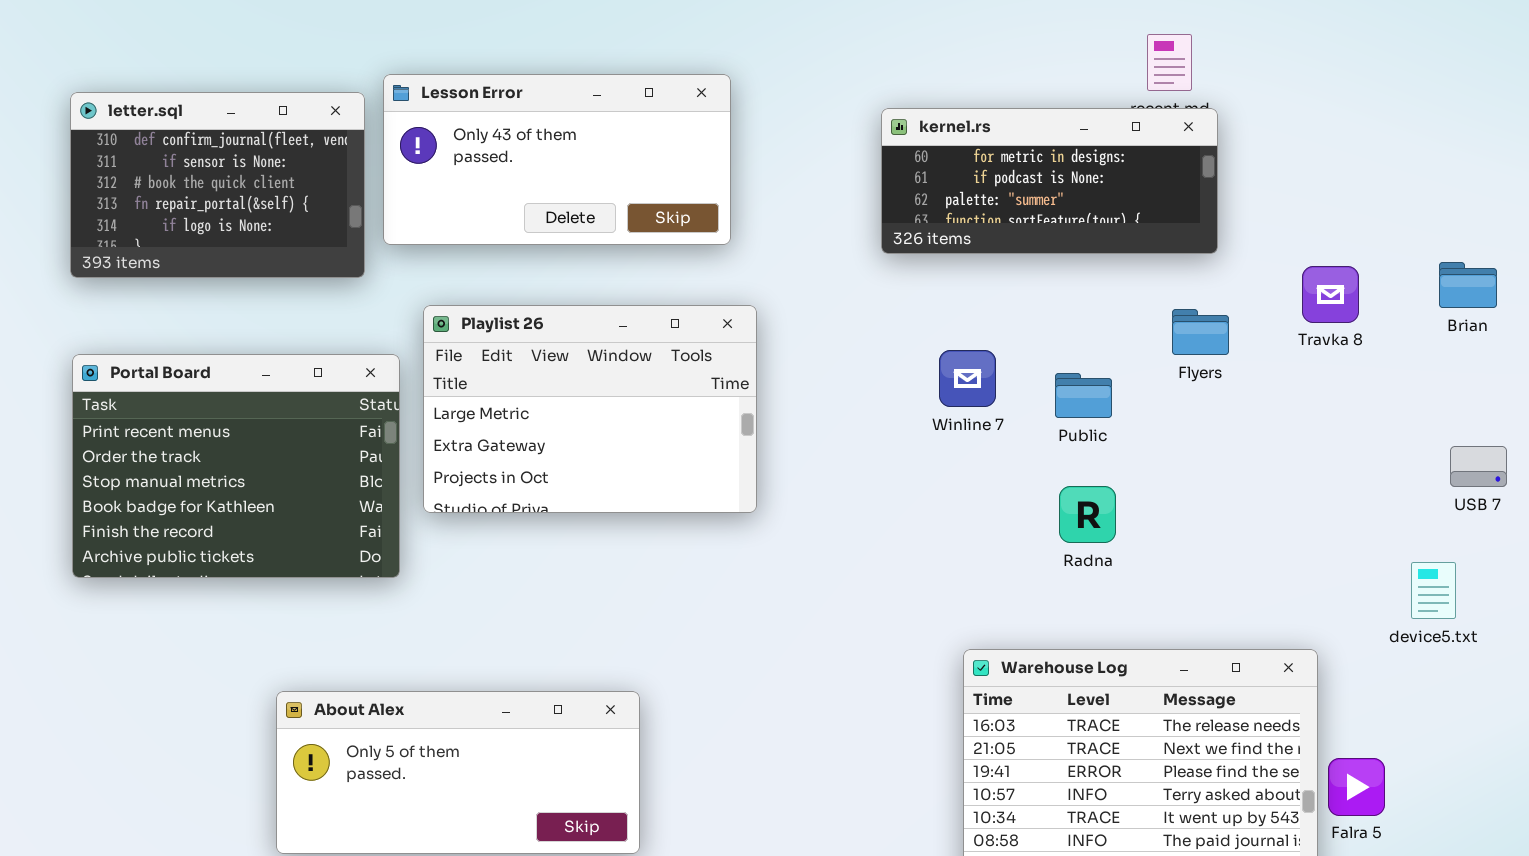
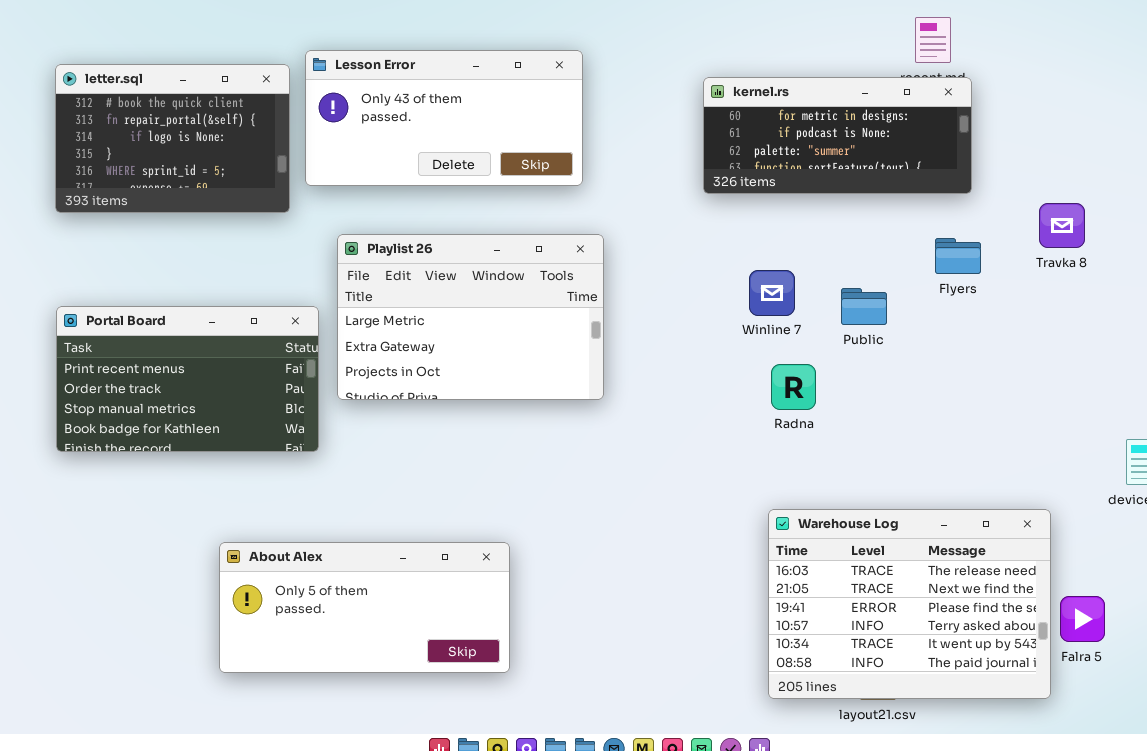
letter.sql: [70,92,365,278] -> [55,64,290,213], scrolled down 2 rows
Portal Board: [72,354,400,578] -> [56,306,319,452], resized
Radna: [1059,486,1116,543] -> [771,364,816,410], moved

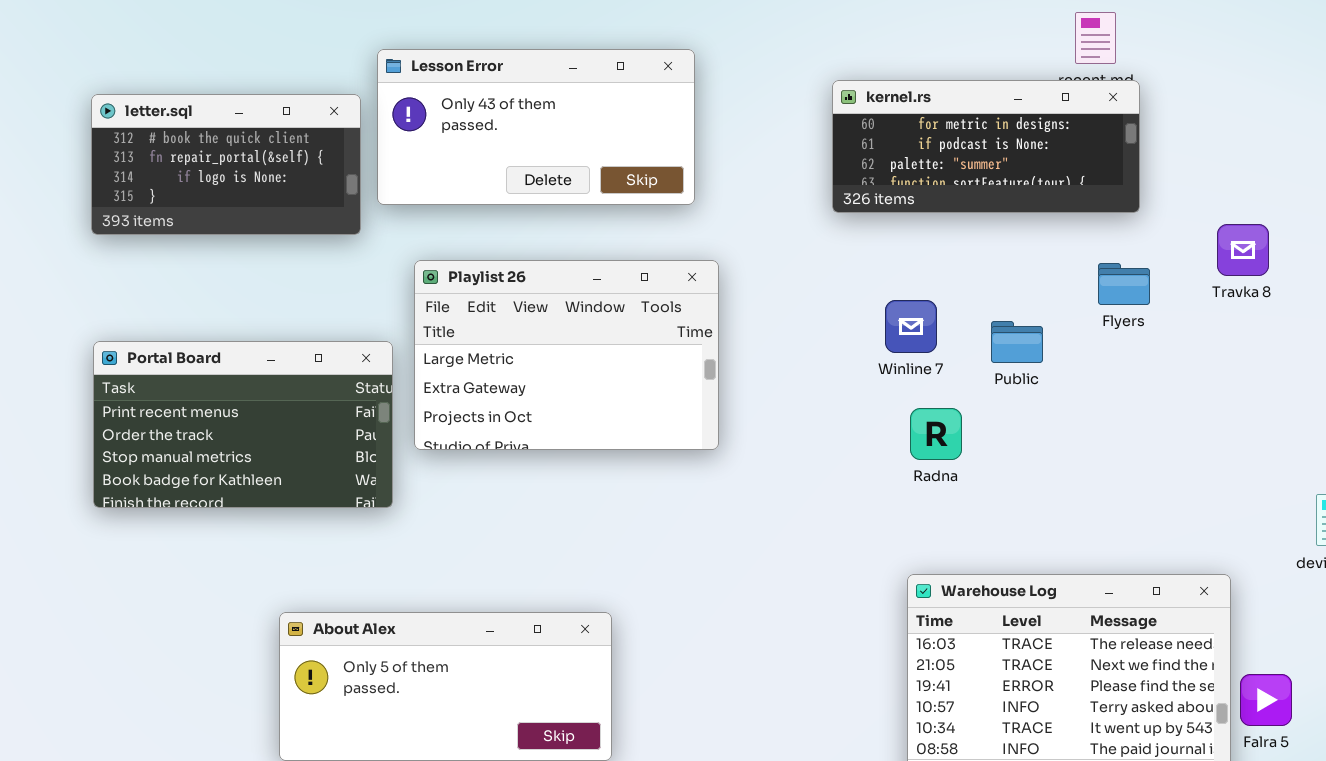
letter.sql: [55,64,290,213] -> [91,94,361,235], resized

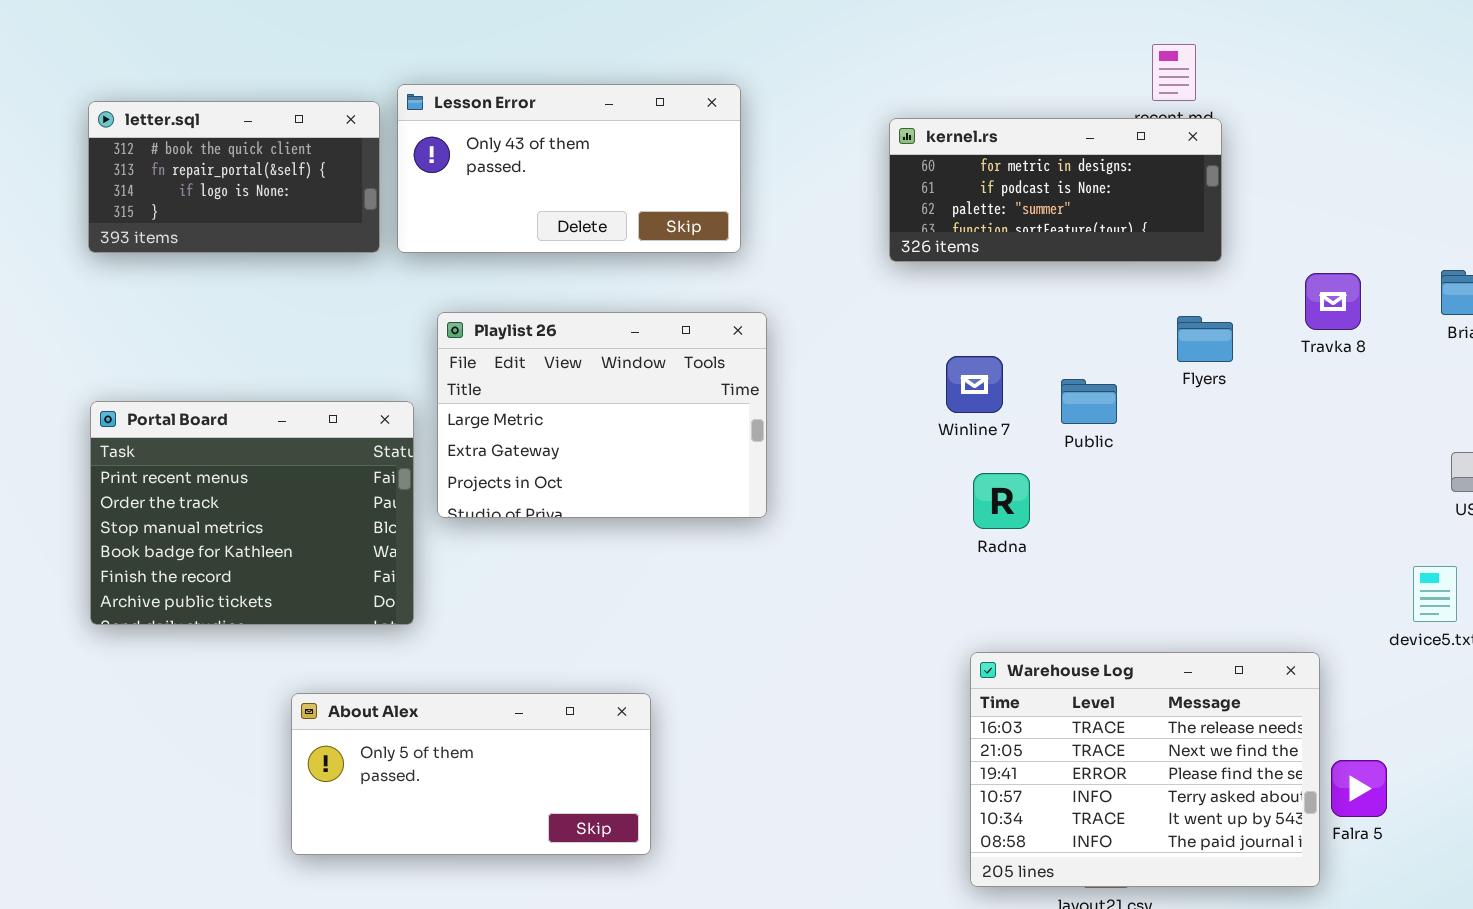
letter.sql: [91,94,361,235] -> [88,101,380,253], moved
Portal Board: [93,341,393,508] -> [90,401,414,625], resized

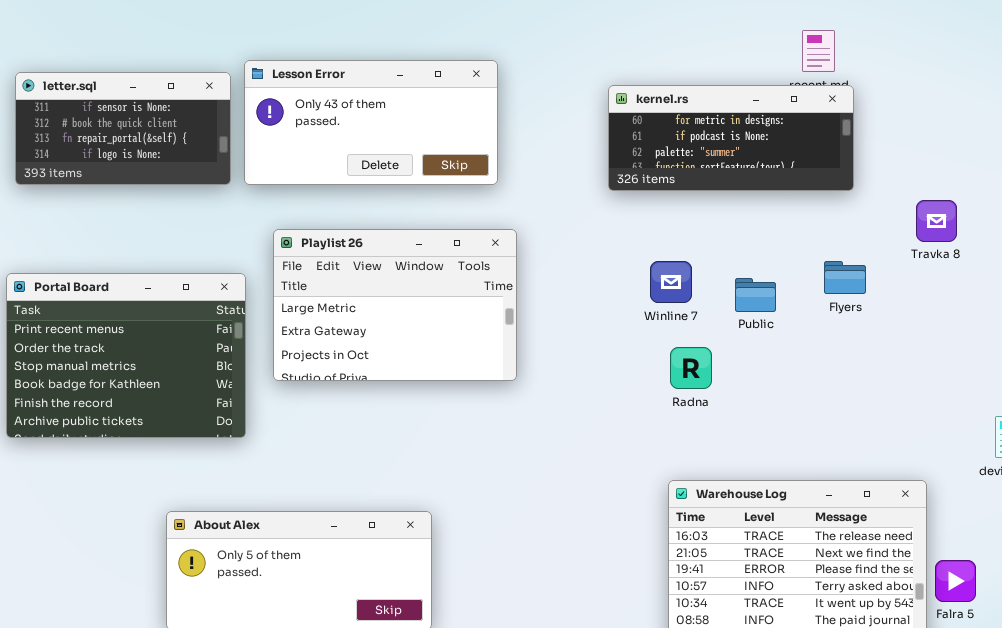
letter.sql: [88,101,380,253] -> [15,72,231,185], scrolled up 1 row
Flyers: [1177,316,1233,362] -> [824,261,866,294], moved
Portal Board: [90,401,414,625] -> [6,273,246,438], moved

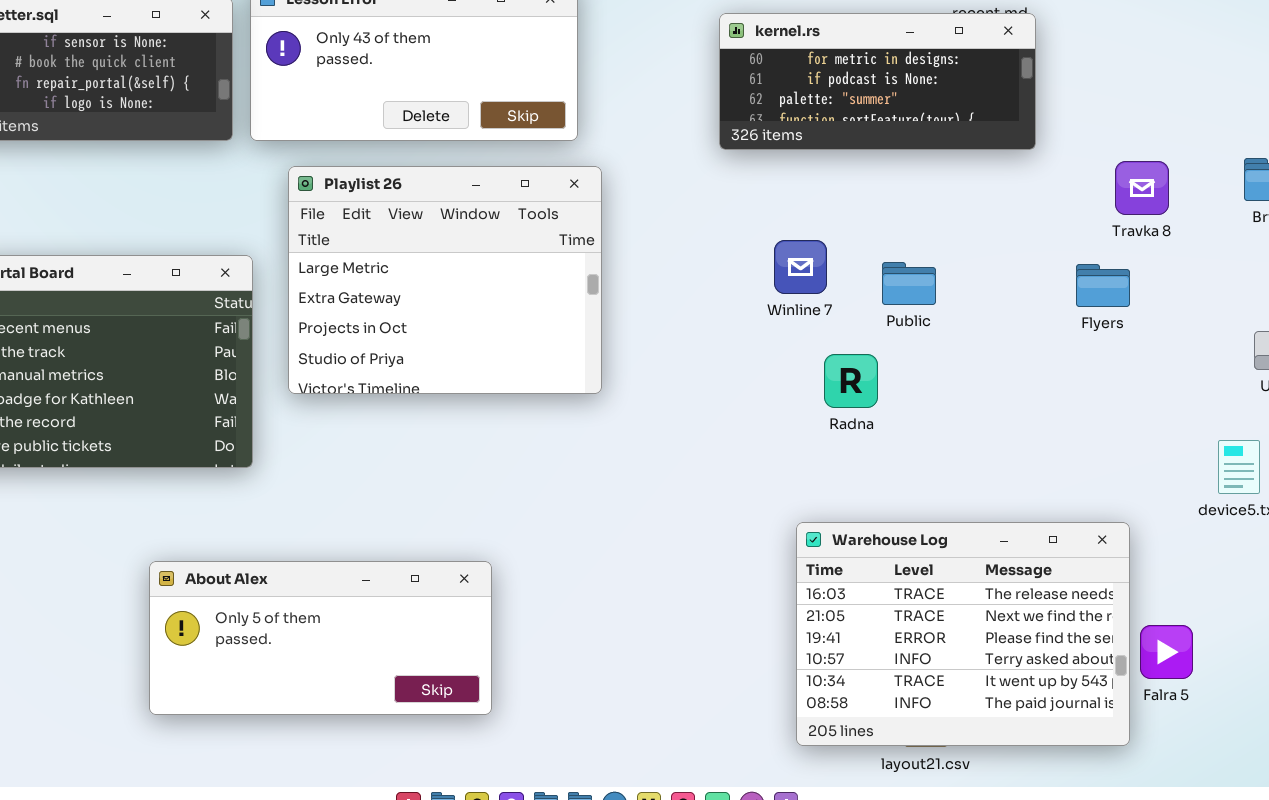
Playlist 26: [273,229,517,381] -> [288,166,602,394], resized
Flyers: [824,261,866,294] -> [1076,264,1130,307], moved
Radna: [670,347,712,389] -> [824,354,878,408], moved

